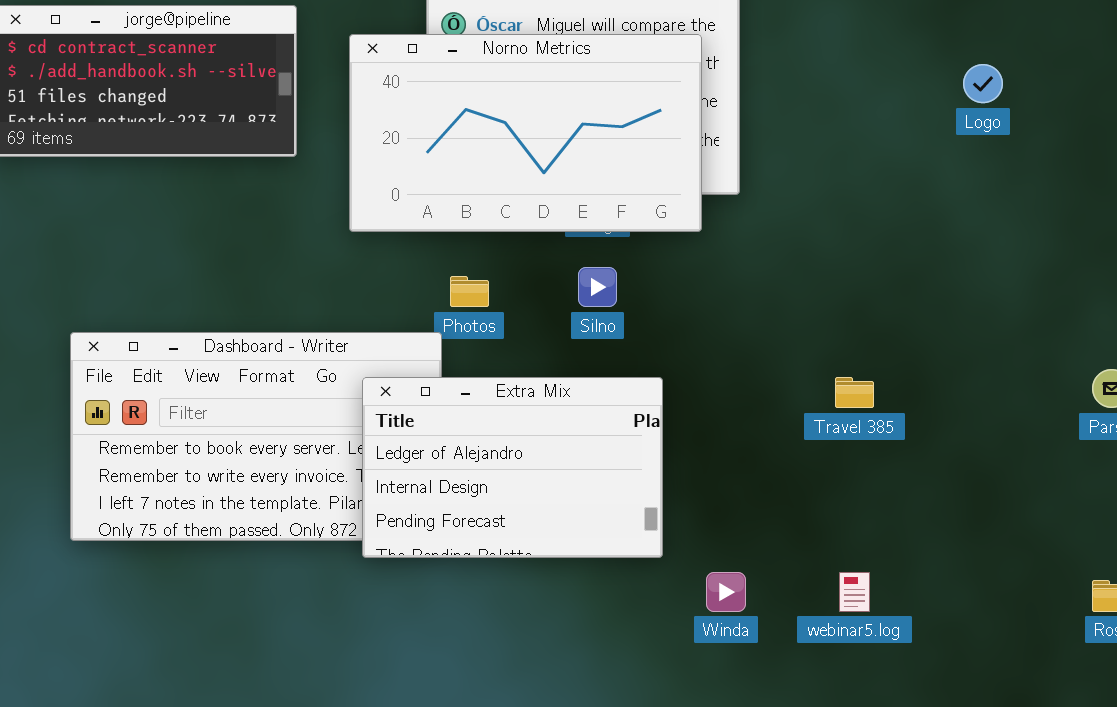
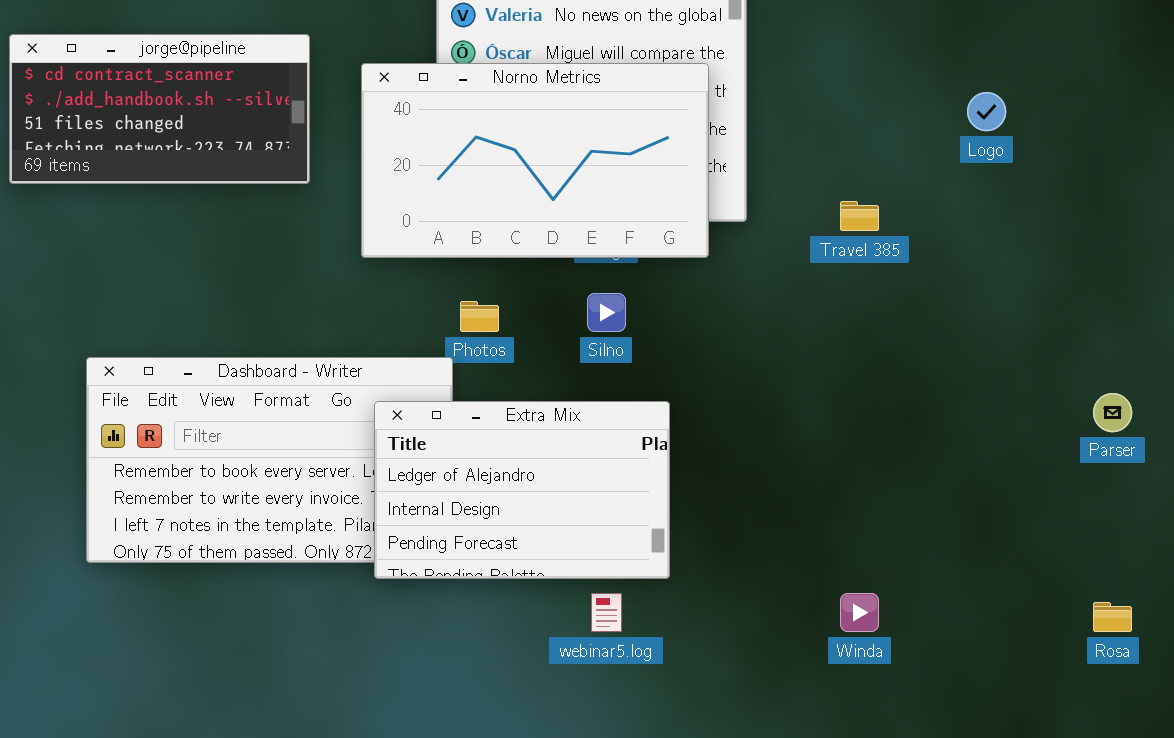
Travel 385: [835,377,874,408] -> [840,201,879,231], moved
Winda: [706,572,746,612] -> [840,593,879,632], moved
webinar5.log: [839,572,870,612] -> [591,593,622,632], moved

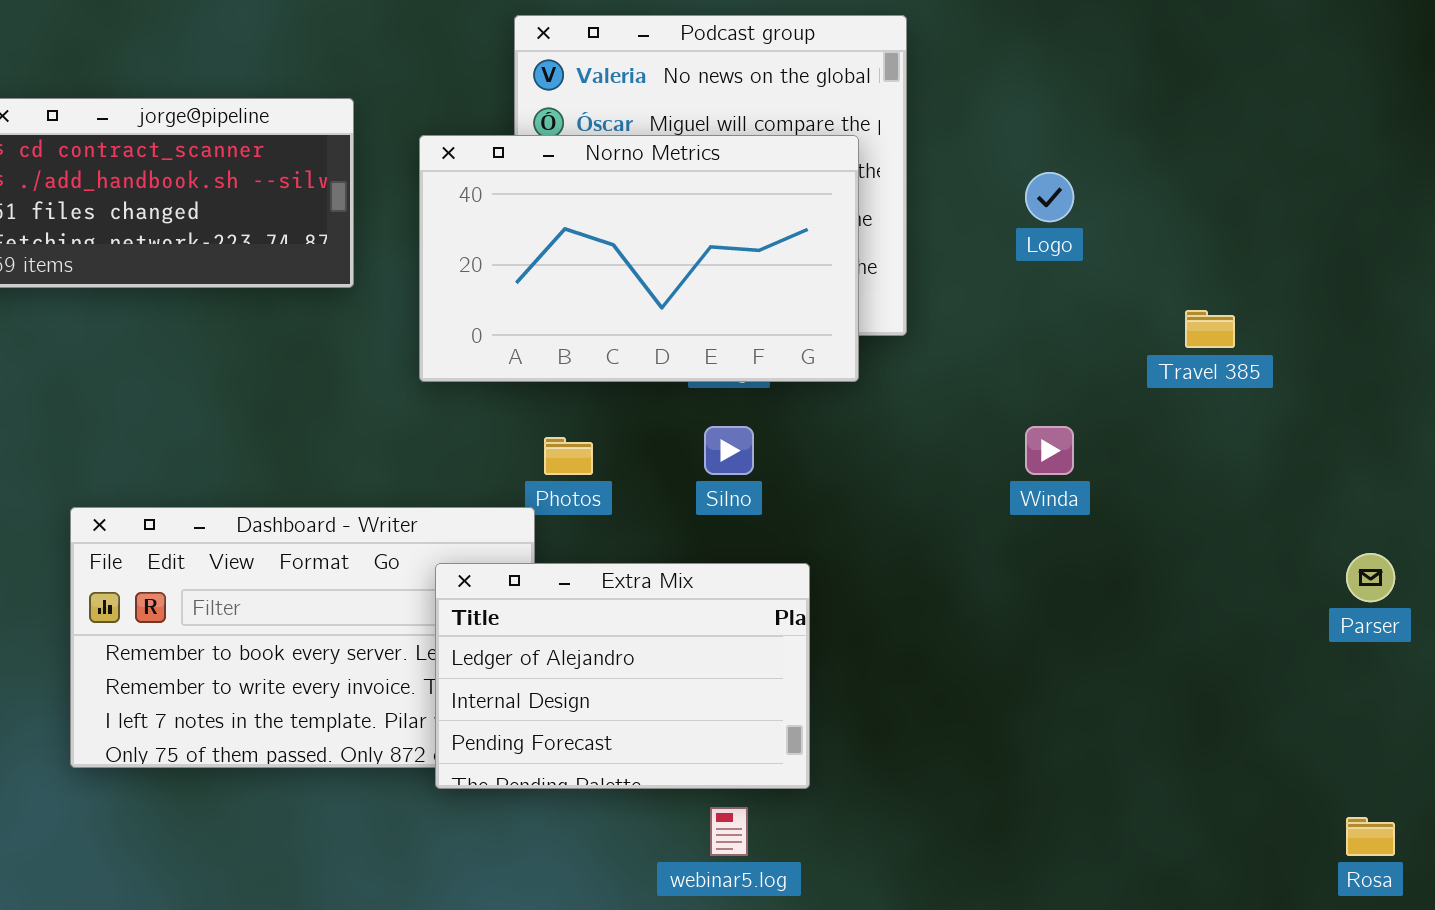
Logo: [967,92,1006,131] -> [1025,172,1074,222], moved
Travel 385: [840,201,879,231] -> [1185,310,1235,348], moved
Winda: [840,593,879,632] -> [1025,426,1074,475], moved

